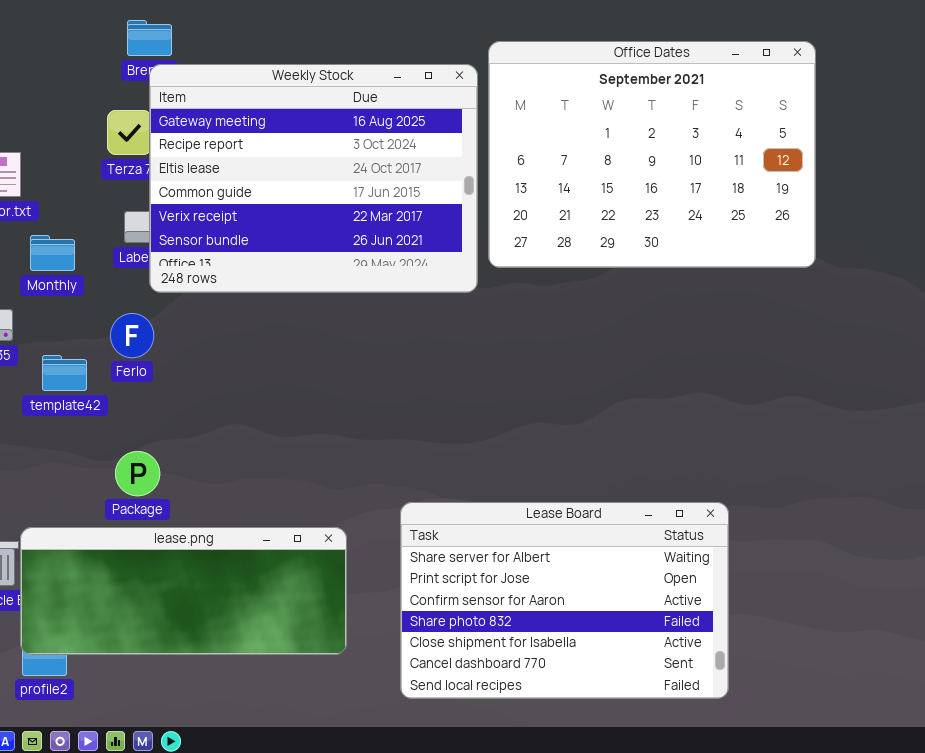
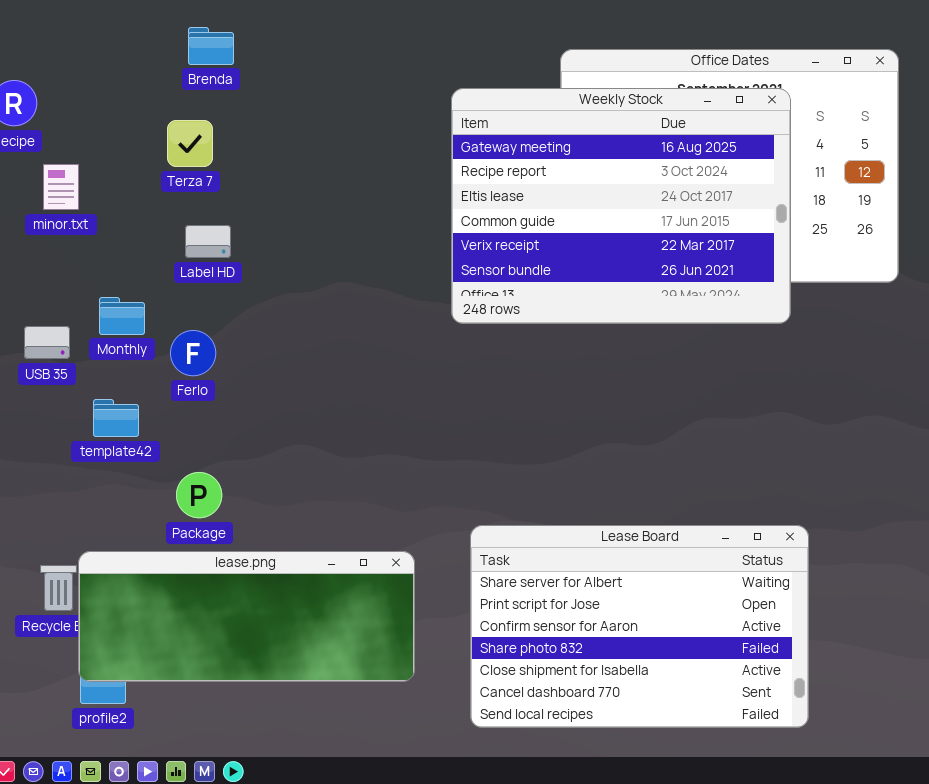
Weekly Stock: [149,64,478,293] -> [451,88,791,324], moved
Monthly: [30,235,75,271] -> [99,297,145,335], moved
template42: [42,355,87,391] -> [93,399,139,437], moved

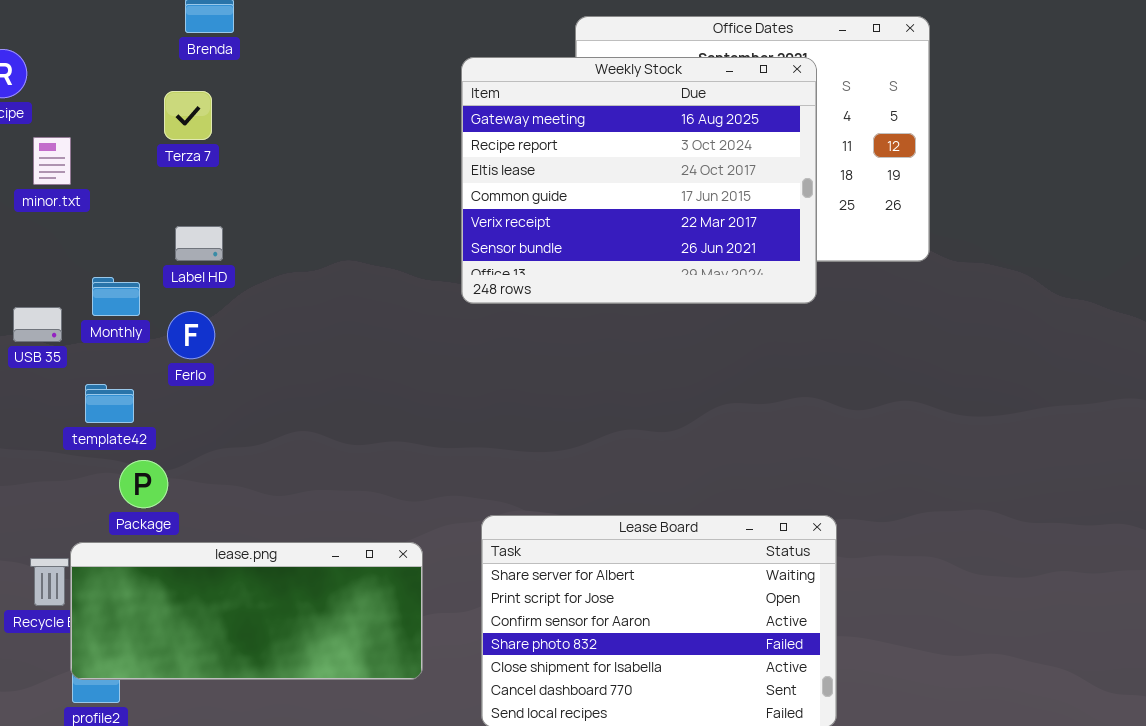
Label HD: [185,225,231,258] -> [175,226,223,261], moved
Package: [176,472,222,518] -> [119,460,168,508], moved

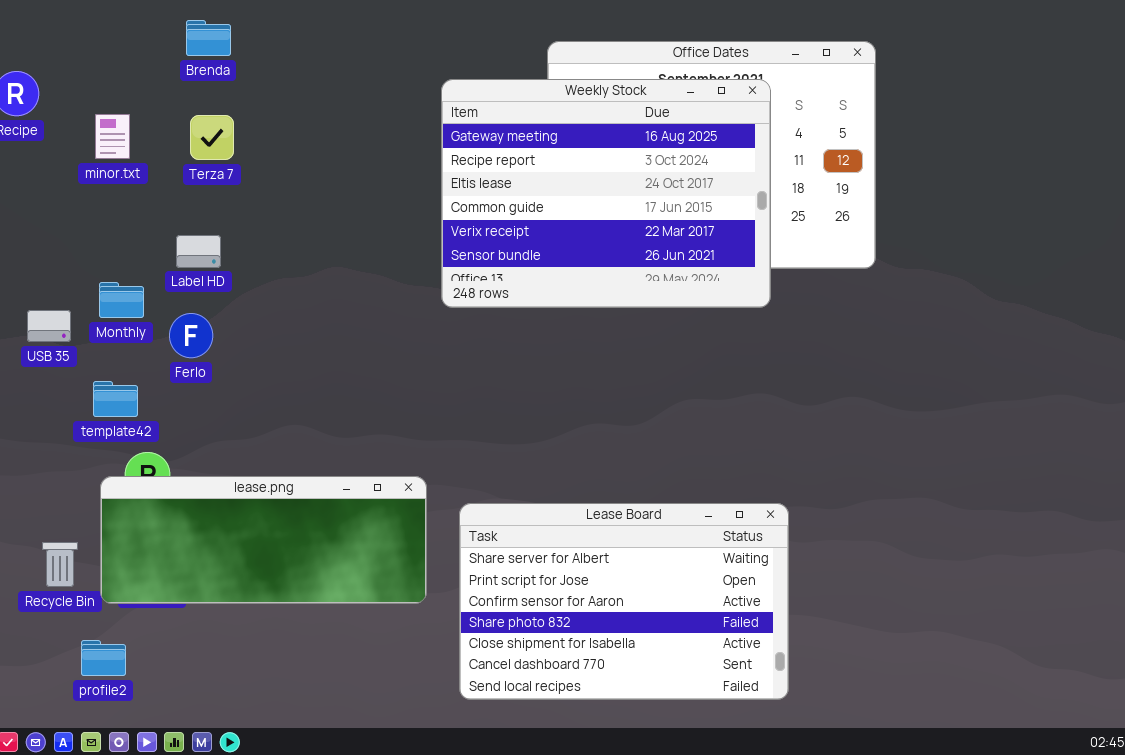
Terza 7: [164,91,212,140] -> [190,115,234,160], moved
minor.txt: [33,137,71,185] -> [95,114,130,159], moved
lease.png: [70,542,423,680] -> [100,476,427,604], moved

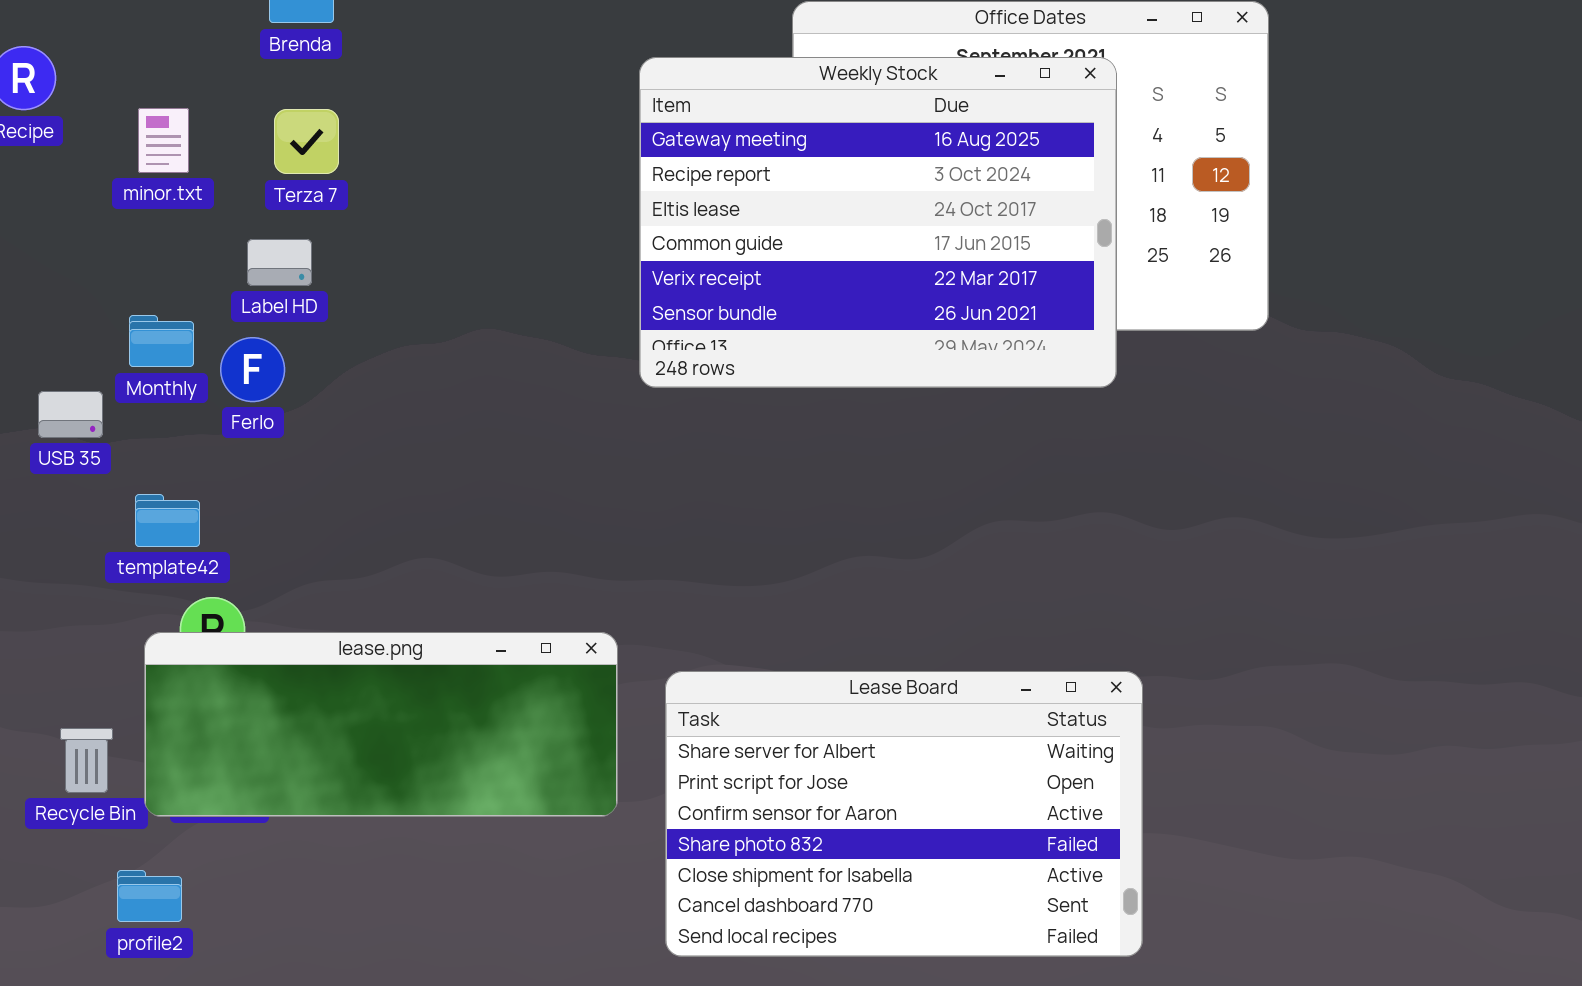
Label HD: [176,235,221,268] -> [247,239,312,286], moved
Monthly: [99,282,144,318] -> [129,315,194,367], moved
Ferlo: [169,313,213,358] -> [220,337,285,402], moved

